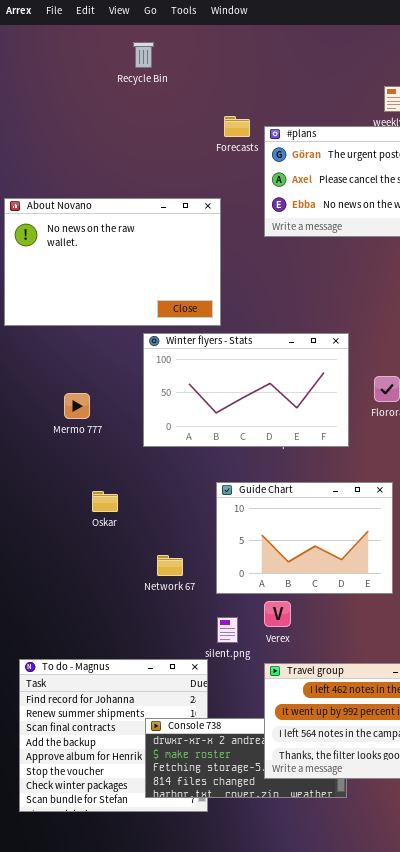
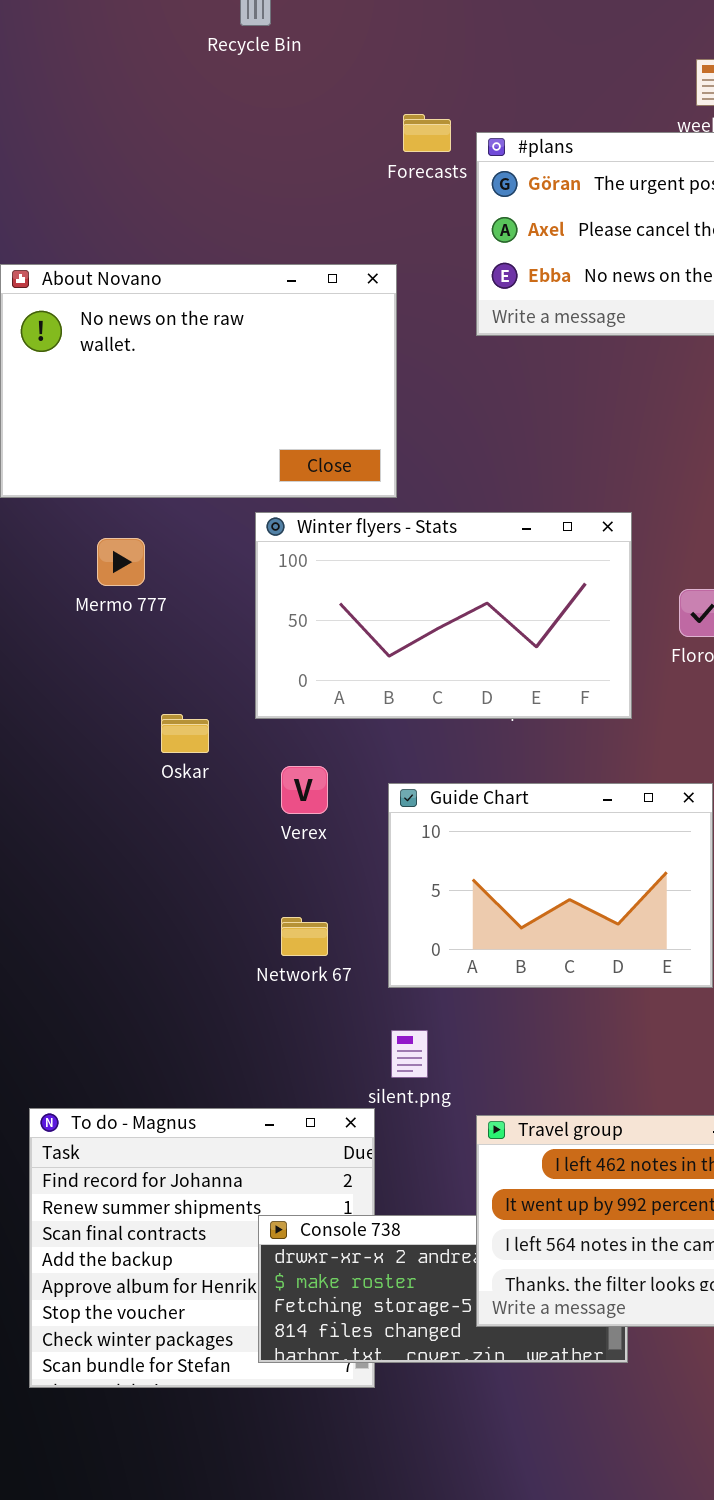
Mermo 777: [64,393,90,419] -> [97,538,145,586], moved
Oskar: [92,491,118,512] -> [161,714,209,753], moved
Verex: [264,601,291,627] -> [281,766,328,814], moved

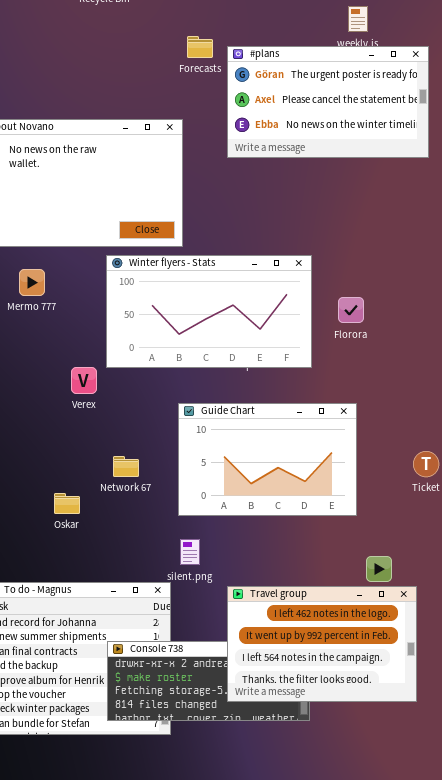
Oskar: [161,714,209,753] -> [54,493,80,514], moved
Verex: [281,766,328,814] -> [71,367,97,394], moved
Network 67: [281,917,328,956] -> [113,456,139,477], moved

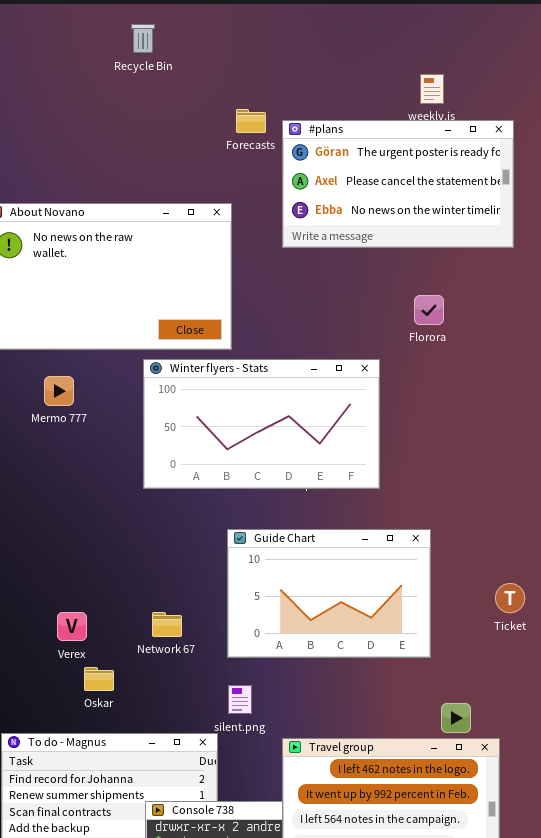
Florora: [338,297,364,323] -> [414,295,444,325], moved
Verex: [71,367,97,394] -> [57,612,87,641], moved
Network 67: [113,456,139,477] -> [152,612,182,637], moved
Oskar: [54,493,80,514] -> [84,667,114,691], moved

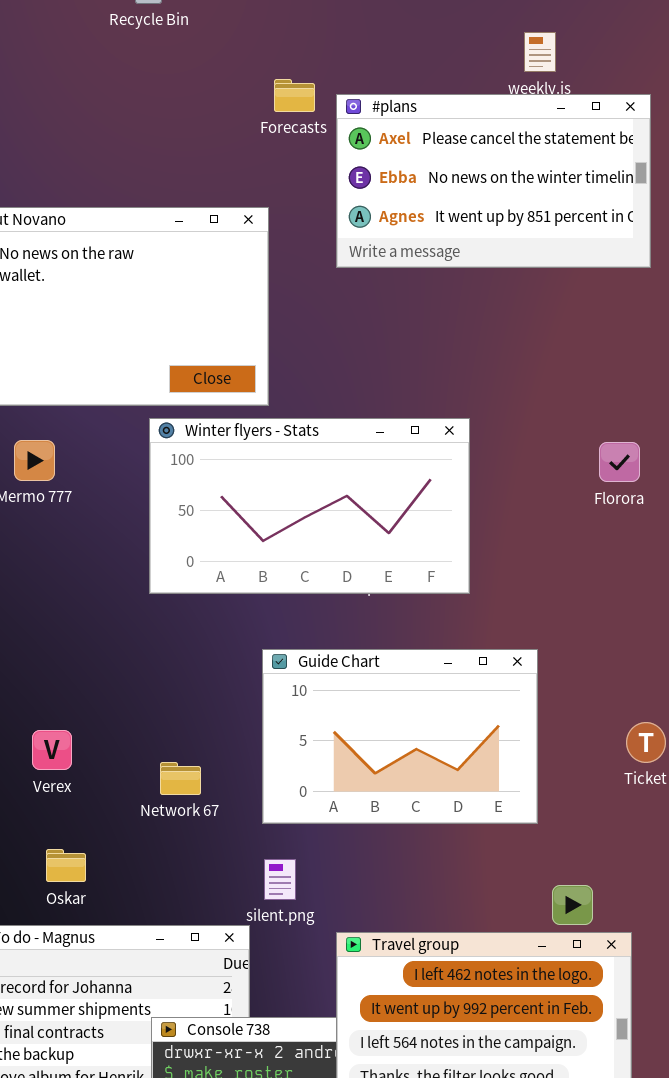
#plans: [282,120,514,248] -> [336,94,651,268], scrolled down 1 row
Florora: [414,295,444,325] -> [599,442,640,482], moved
Verex: [57,612,87,641] -> [32,730,72,770], moved
Oskar: [84,667,114,691] -> [46,849,86,882], moved

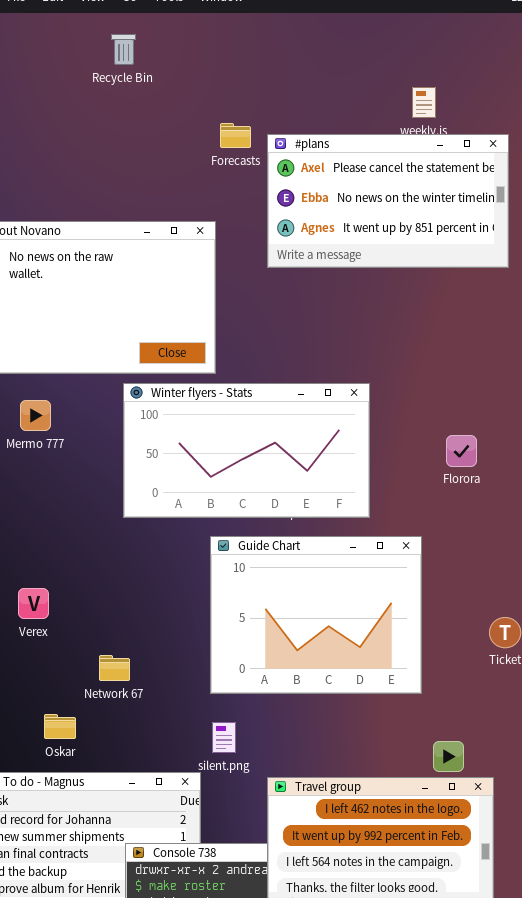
Florora: [599,442,640,482] -> [446,435,477,467], moved
Guide Chart: [262,649,538,824] -> [210,536,422,694], resized
Verex: [32,730,72,770] -> [18,588,49,619], moved
Network 67: [160,762,201,795] -> [99,655,130,681], moved

